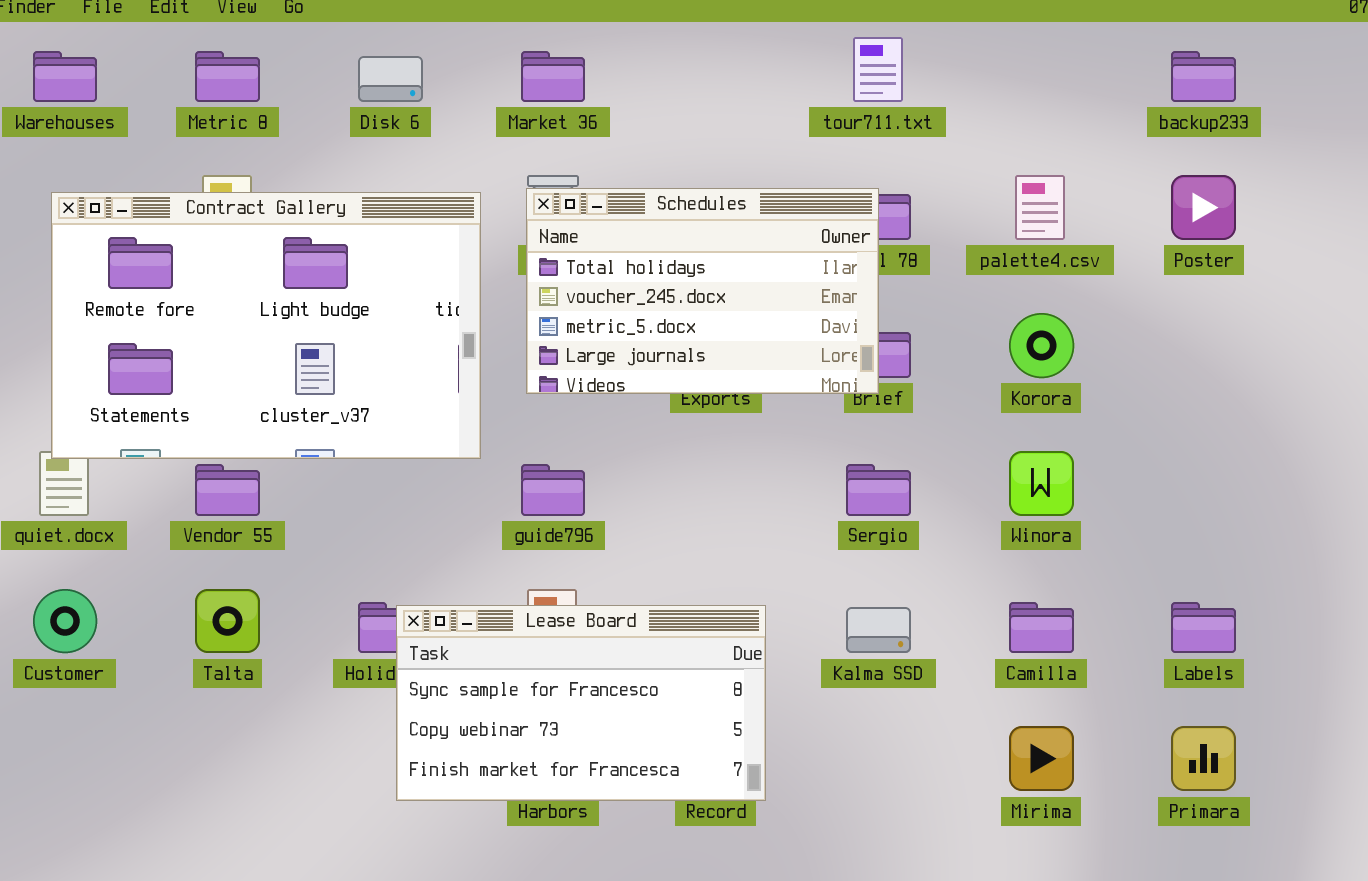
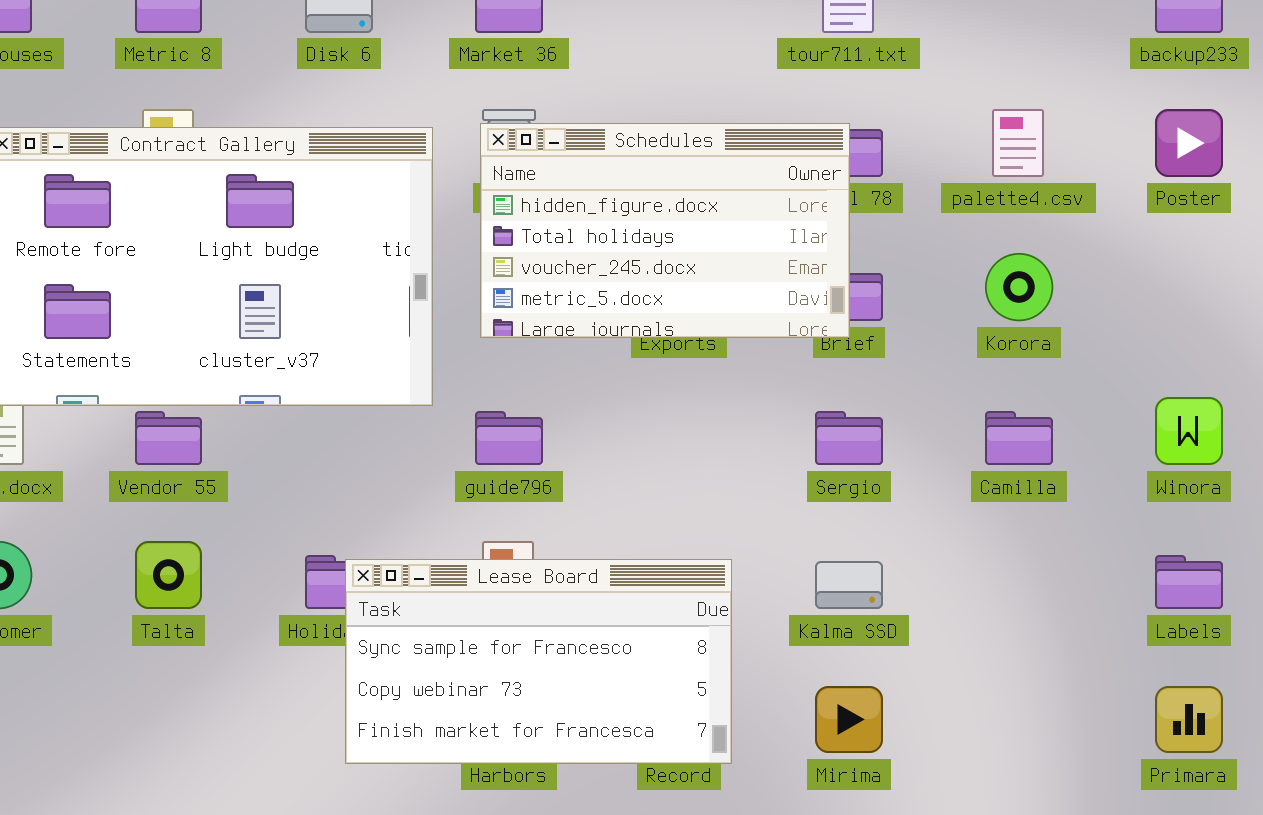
Schedules: [526,188,879,394] -> [480,123,850,338], scrolled up 1 row
Winora: [1009,451,1074,516] -> [1155,397,1223,465], moved
Camilla: [1009,602,1074,653] -> [985,411,1053,465], moved
Mirima: [1009,726,1074,791] -> [815,686,883,753], moved

